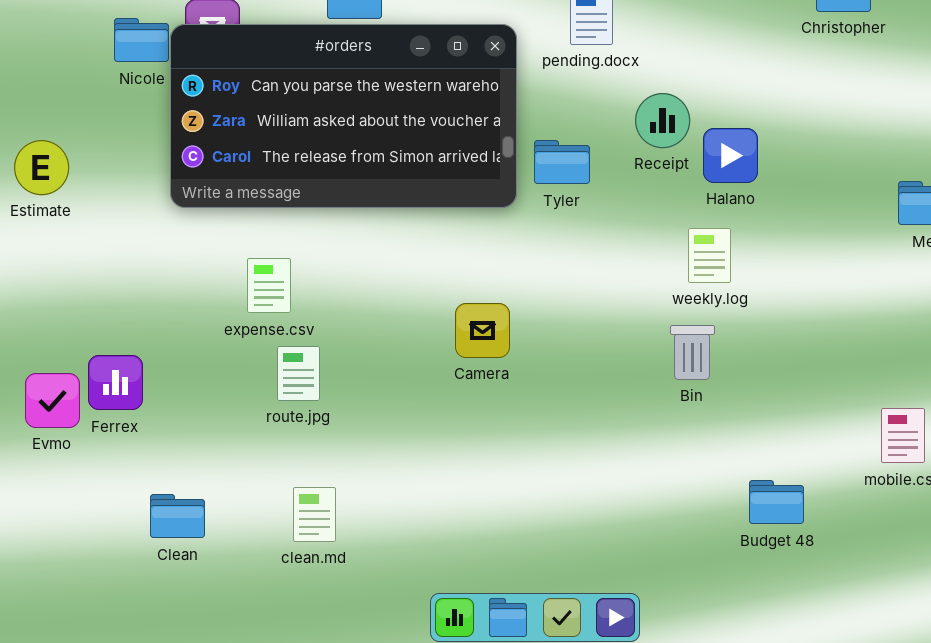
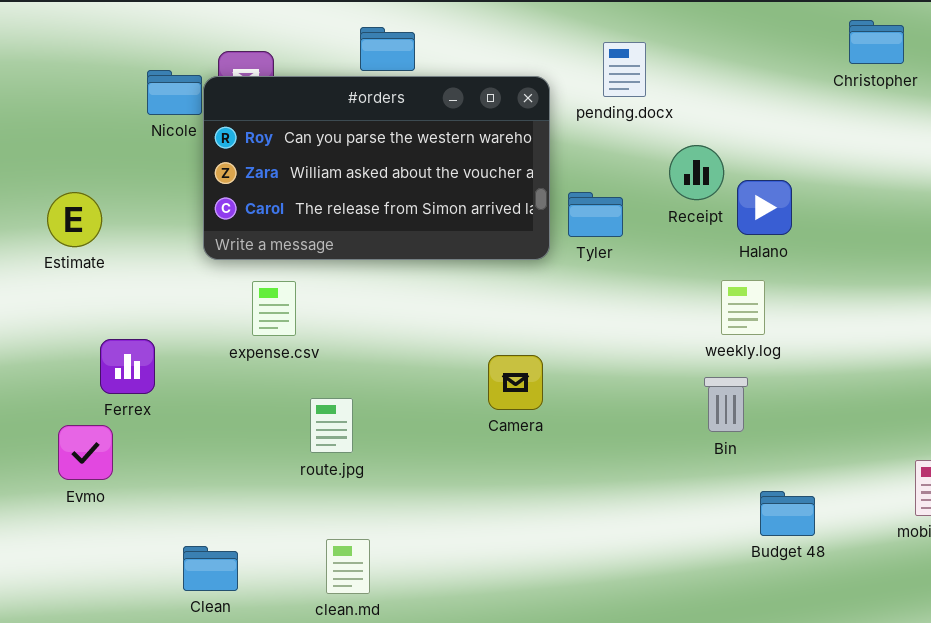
expense.csv: [247,258,291,313] -> [252,281,296,336], moved
Ferrex: [88,355,143,410] -> [100,339,155,394], moved
Budget 48: [749,480,804,524] -> [760,491,815,536], moved

